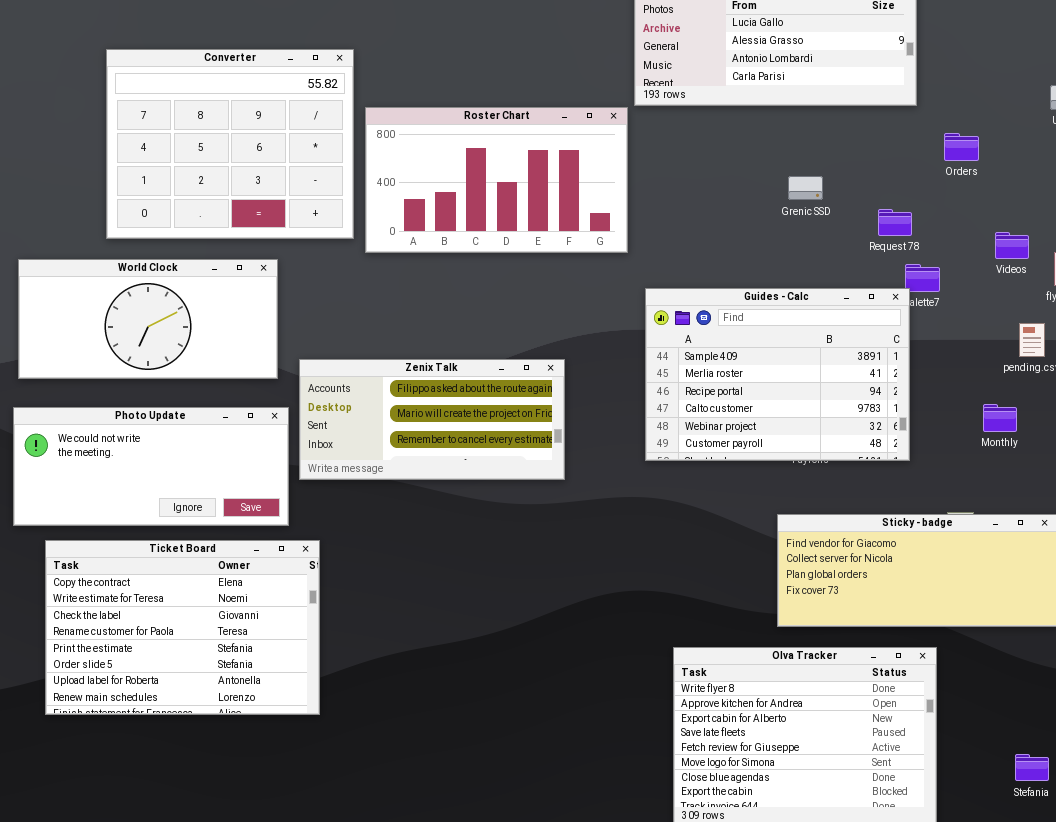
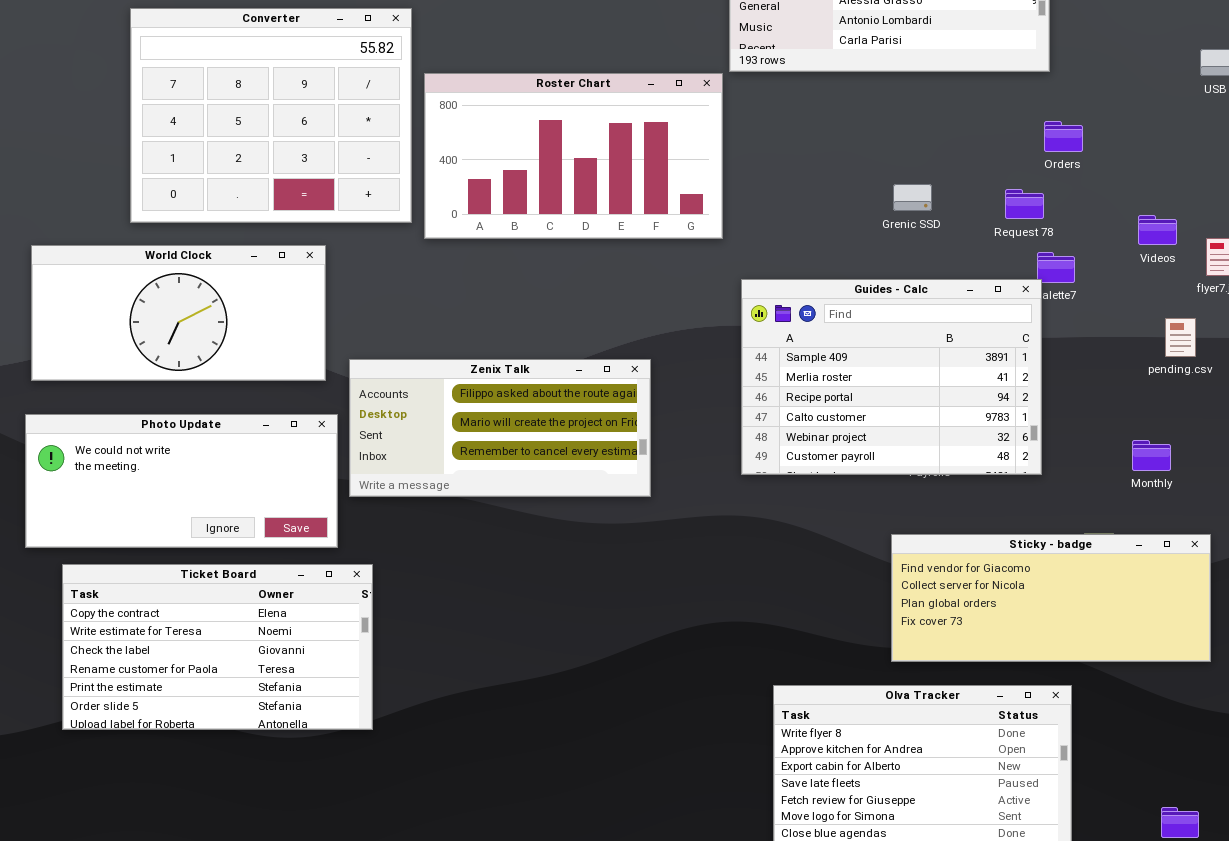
Orders: [944,133,979,161] -> [1044,121,1083,152], moved
Grenic SSD: [788,176,823,200] -> [893,184,932,211], moved
Monthly: [983,404,1017,432] -> [1132,440,1171,471], moved
Ticket Board: [45,540,320,715] -> [62,564,373,730], resized

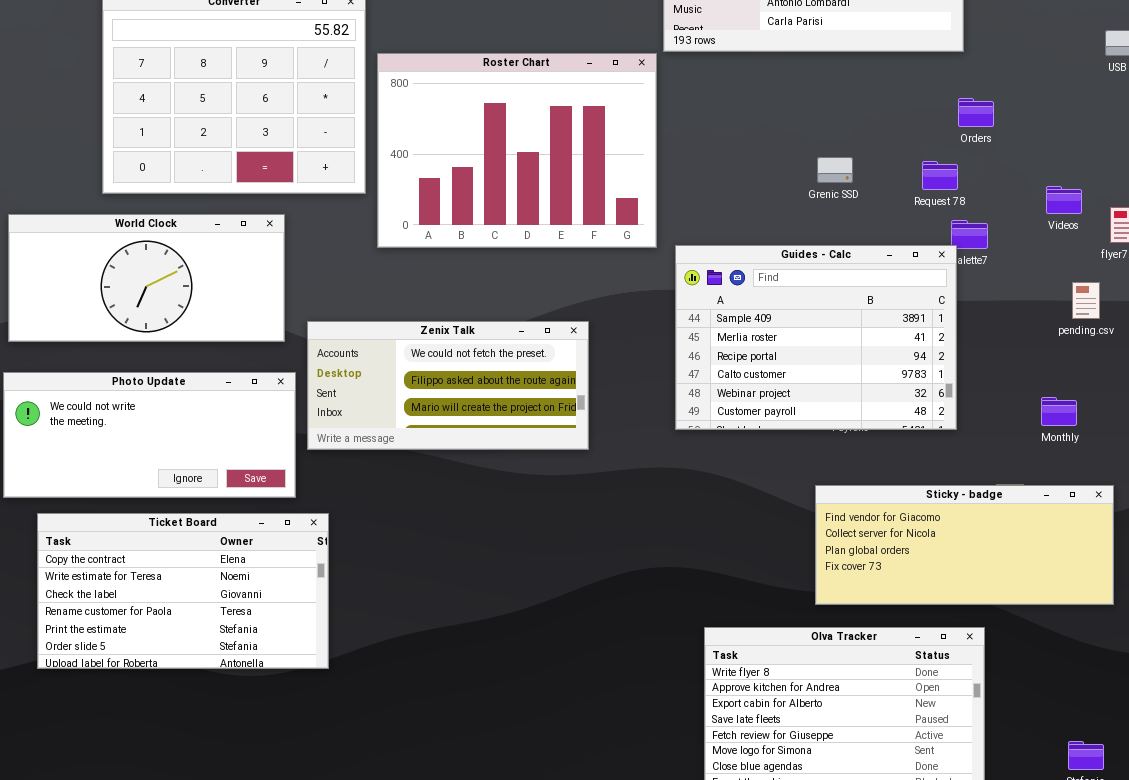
Roster Chart: [424,73,723,239] -> [377,53,657,248], resized
Zenix Talk: [349,359,651,497] -> [307,321,589,450], scrolled up 1 row

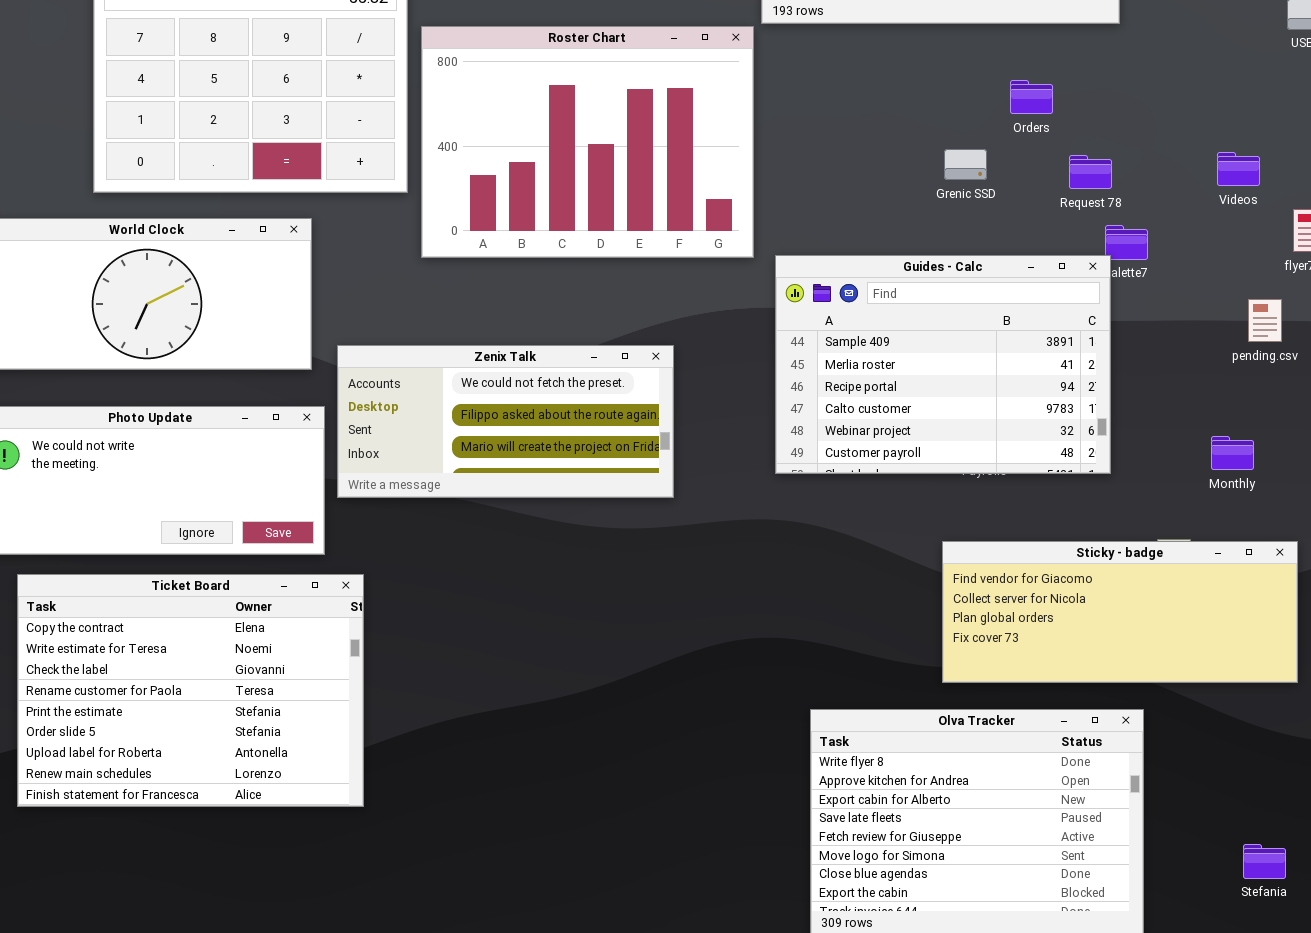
Orders: [958,98,994,127] -> [1010,80,1053,114], moved
Videos: [1046,186,1082,214] -> [1217,152,1260,186], moved
Ticket Board: [37,513,329,669] -> [17,574,364,807], resized

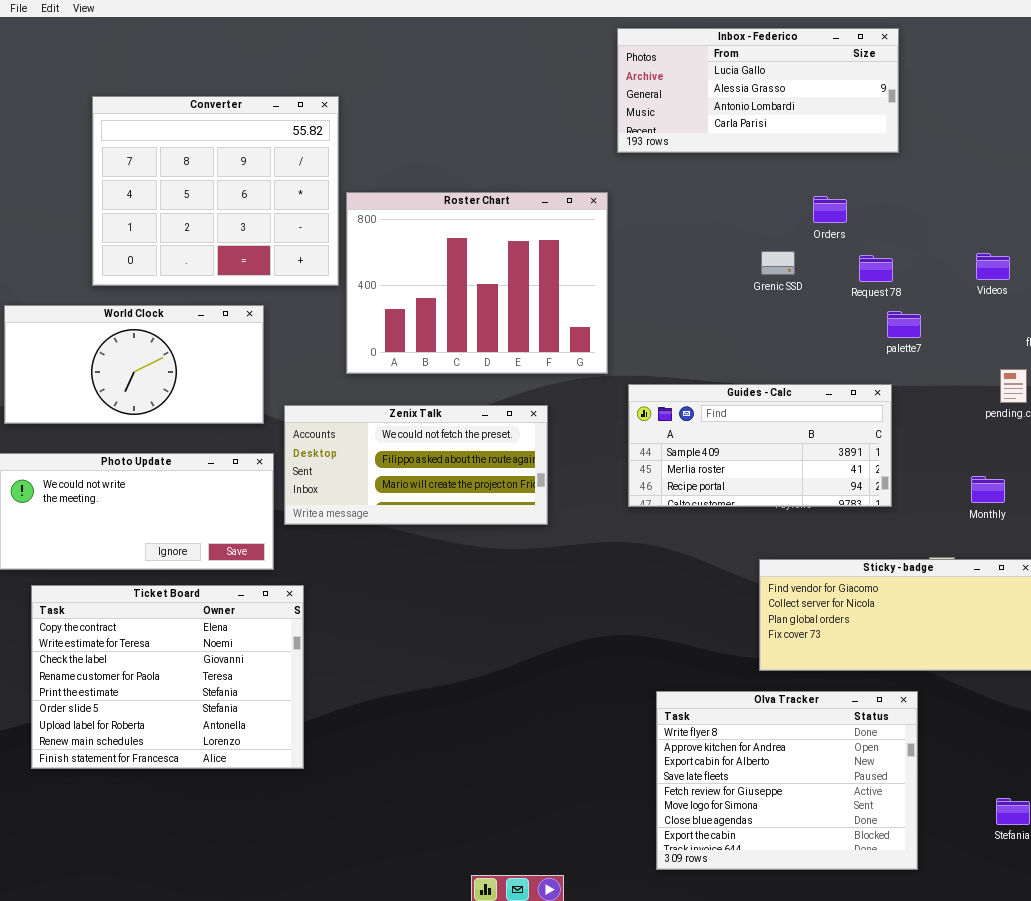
Roster Chart: [421,26,754,258] -> [346,192,608,374], moved
Guides - Calc: [775,255,1111,474] -> [628,384,892,507], resized

